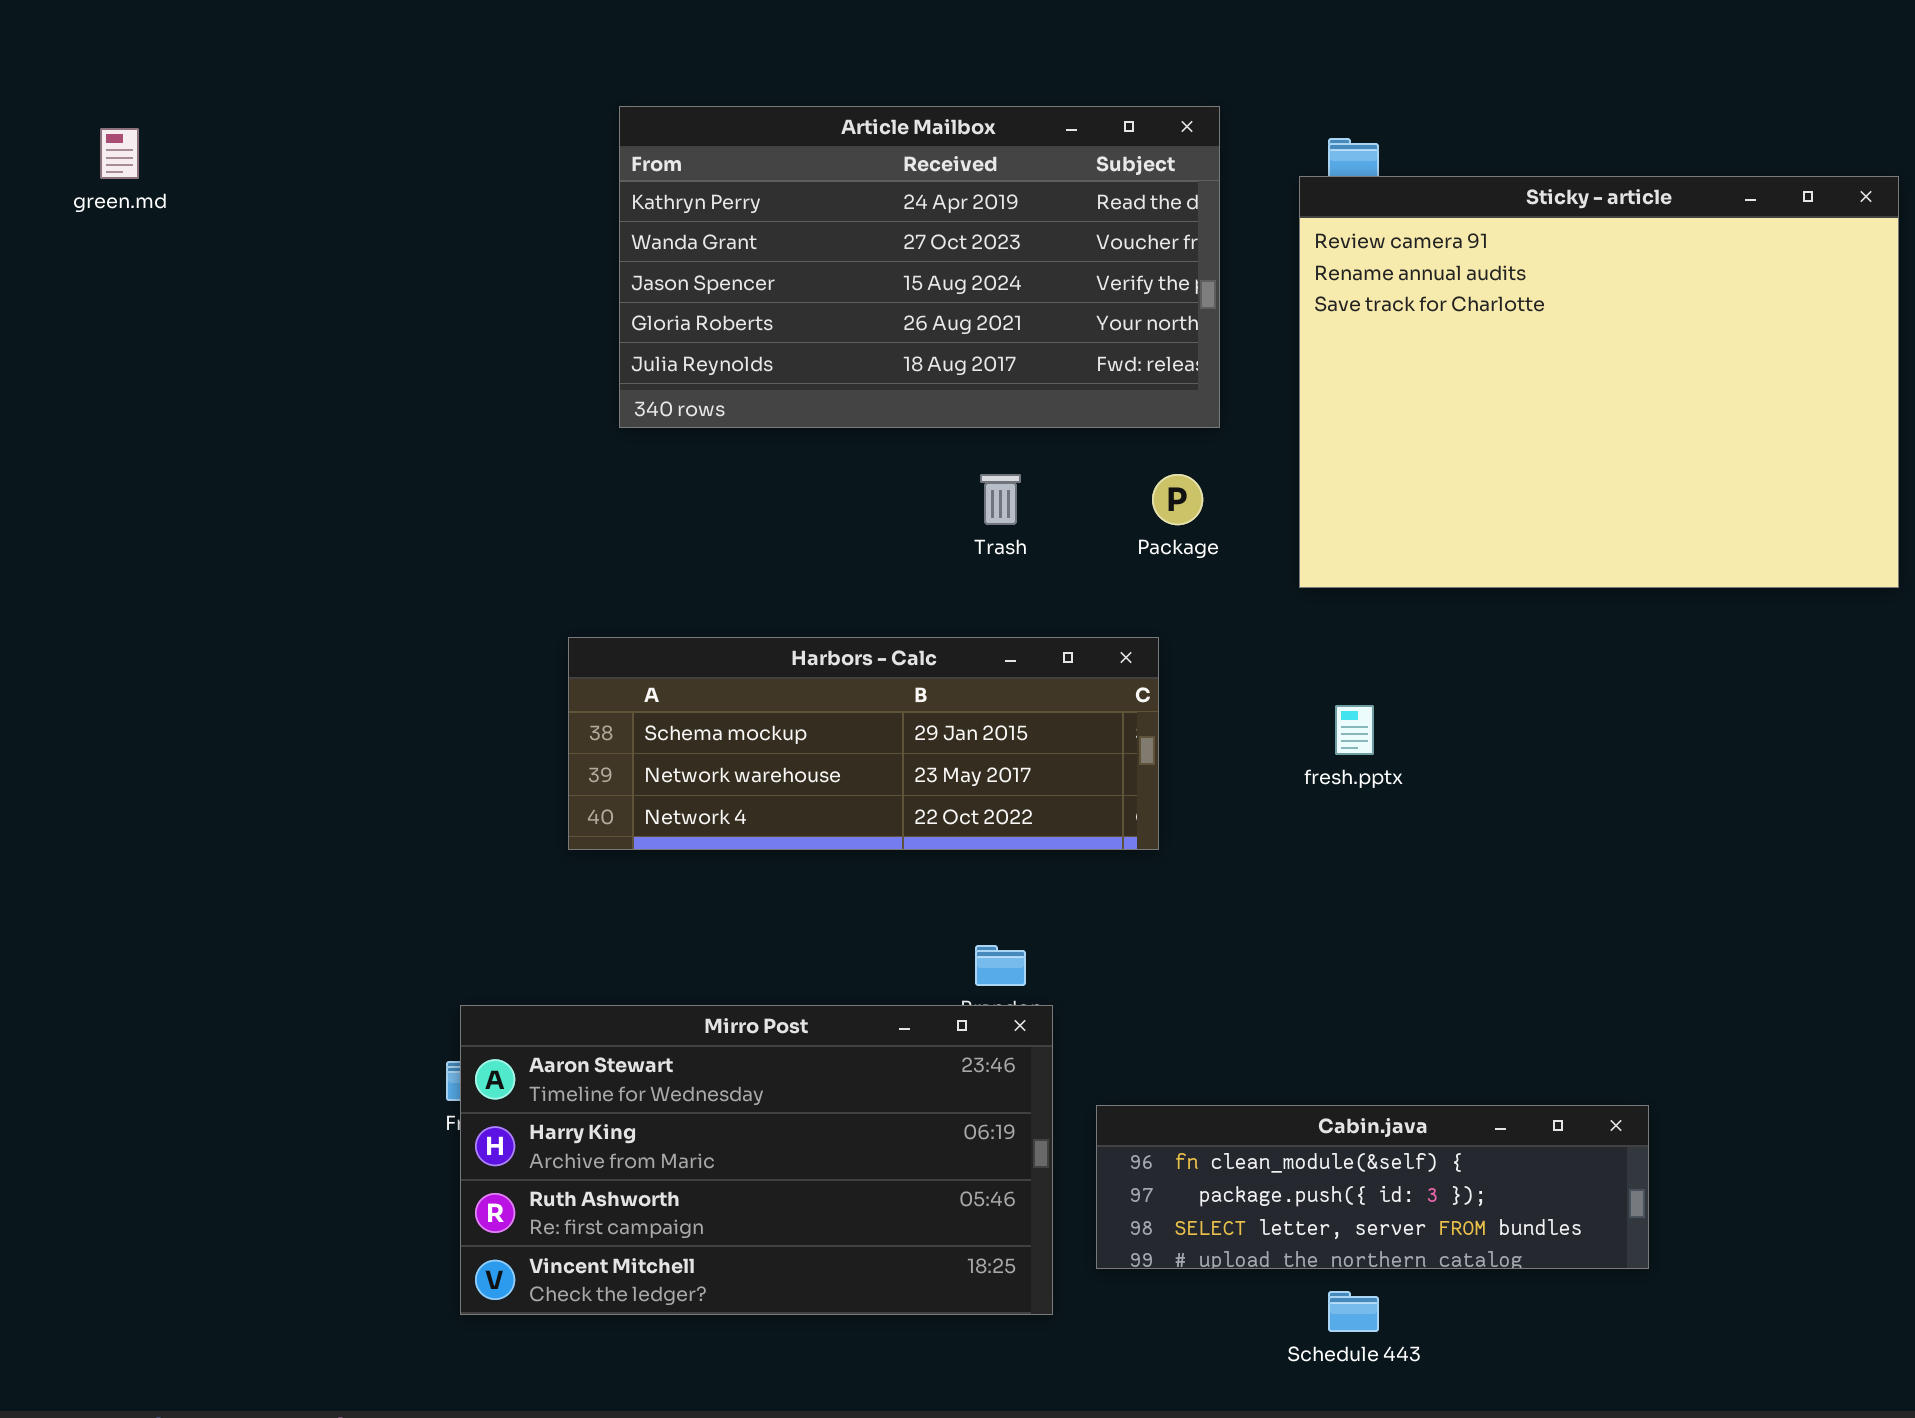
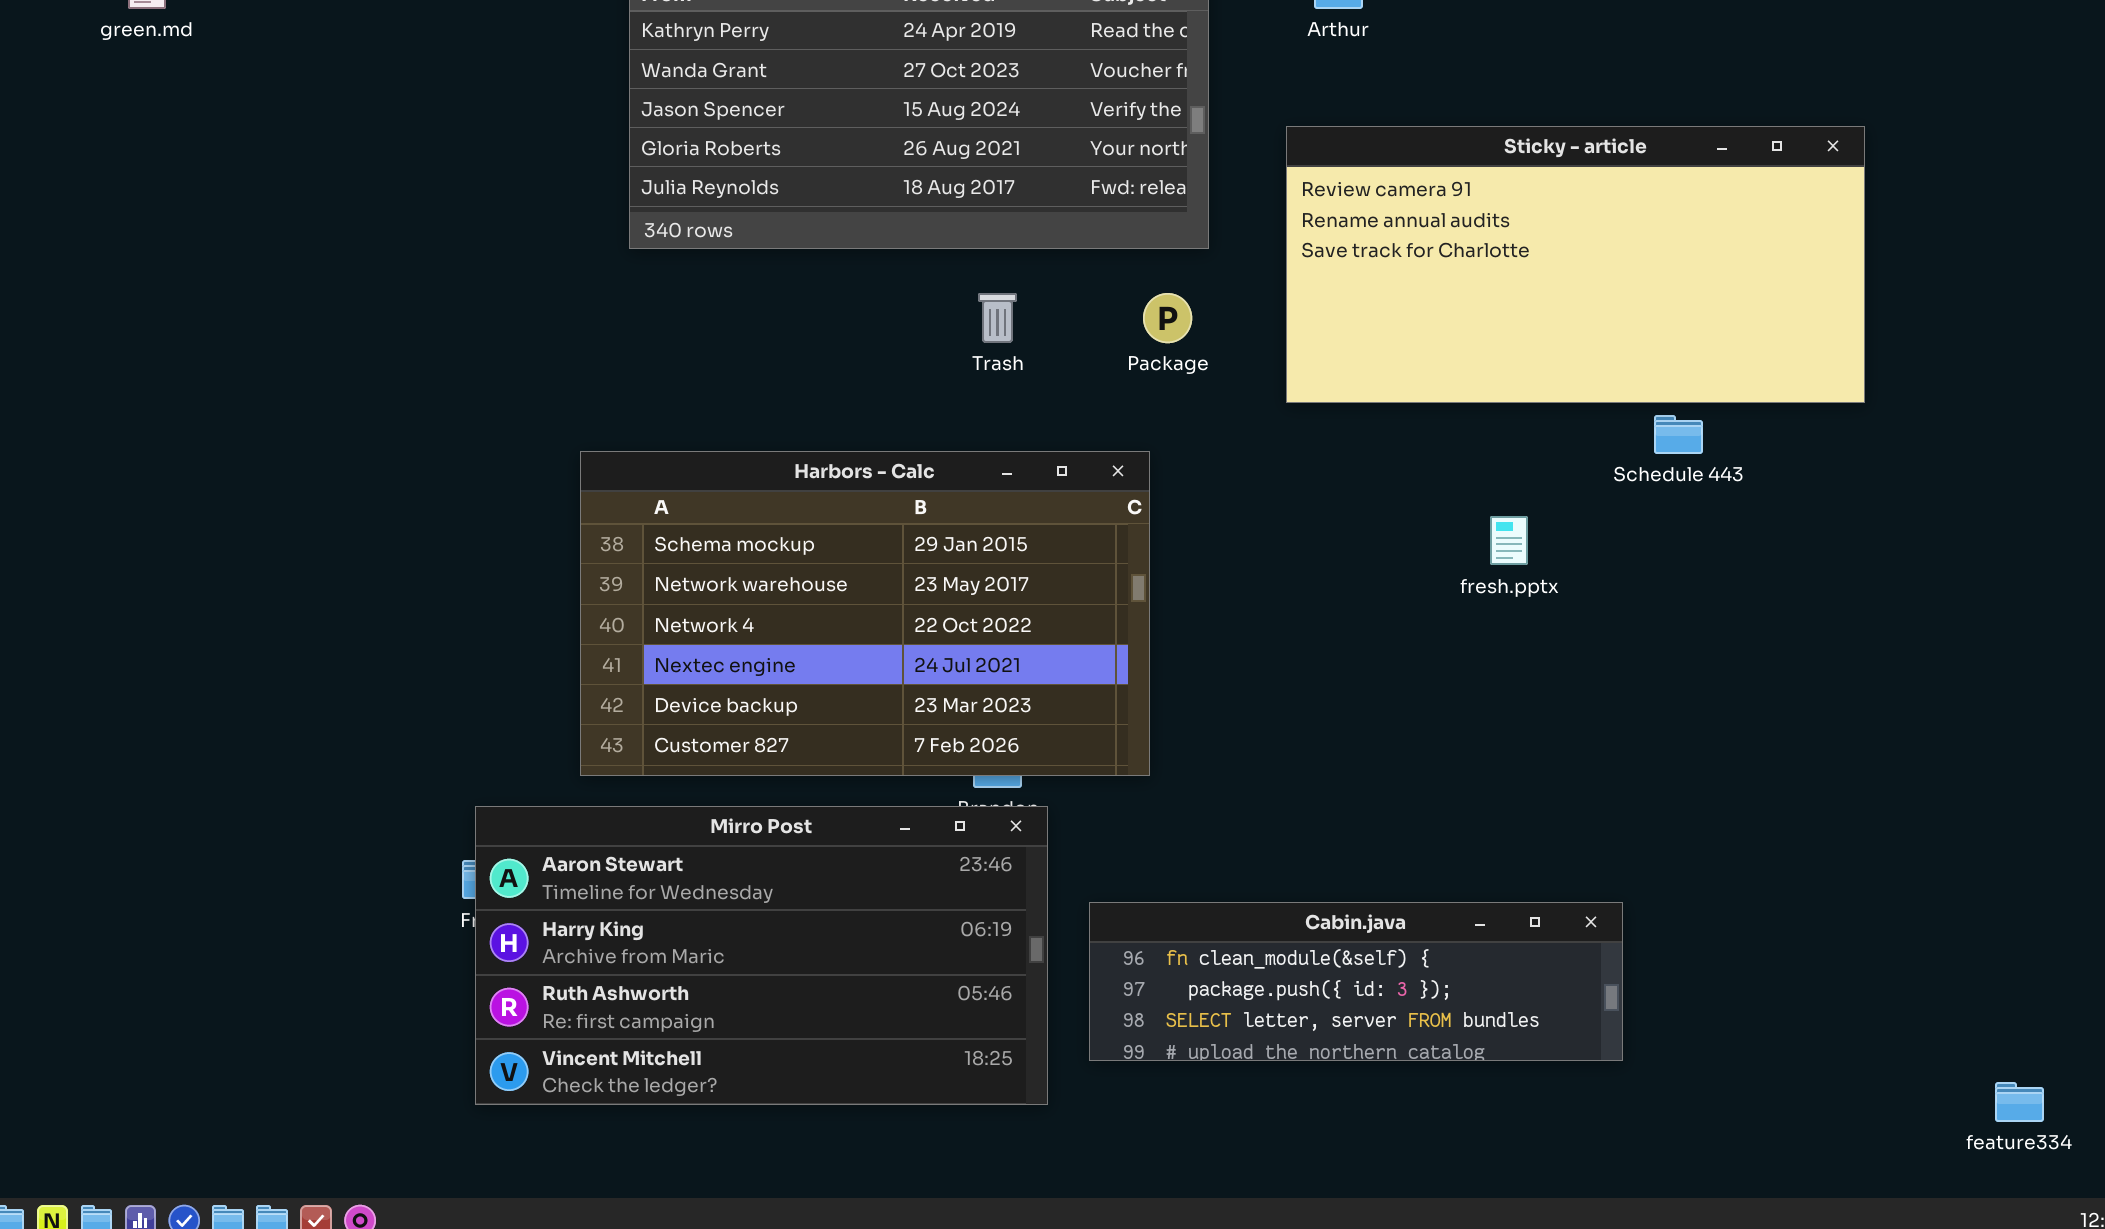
Sticky - article: [1299,176,1899,588] -> [1286,126,1865,403], resized
Harbors - Calc: [568,637,1159,850] -> [580,451,1150,776], resized
fresh.pptx: [1335,705,1374,755] -> [1490,516,1528,565], moved
Schedule 443: [1328,1291,1379,1332] -> [1654,415,1703,454], moved

